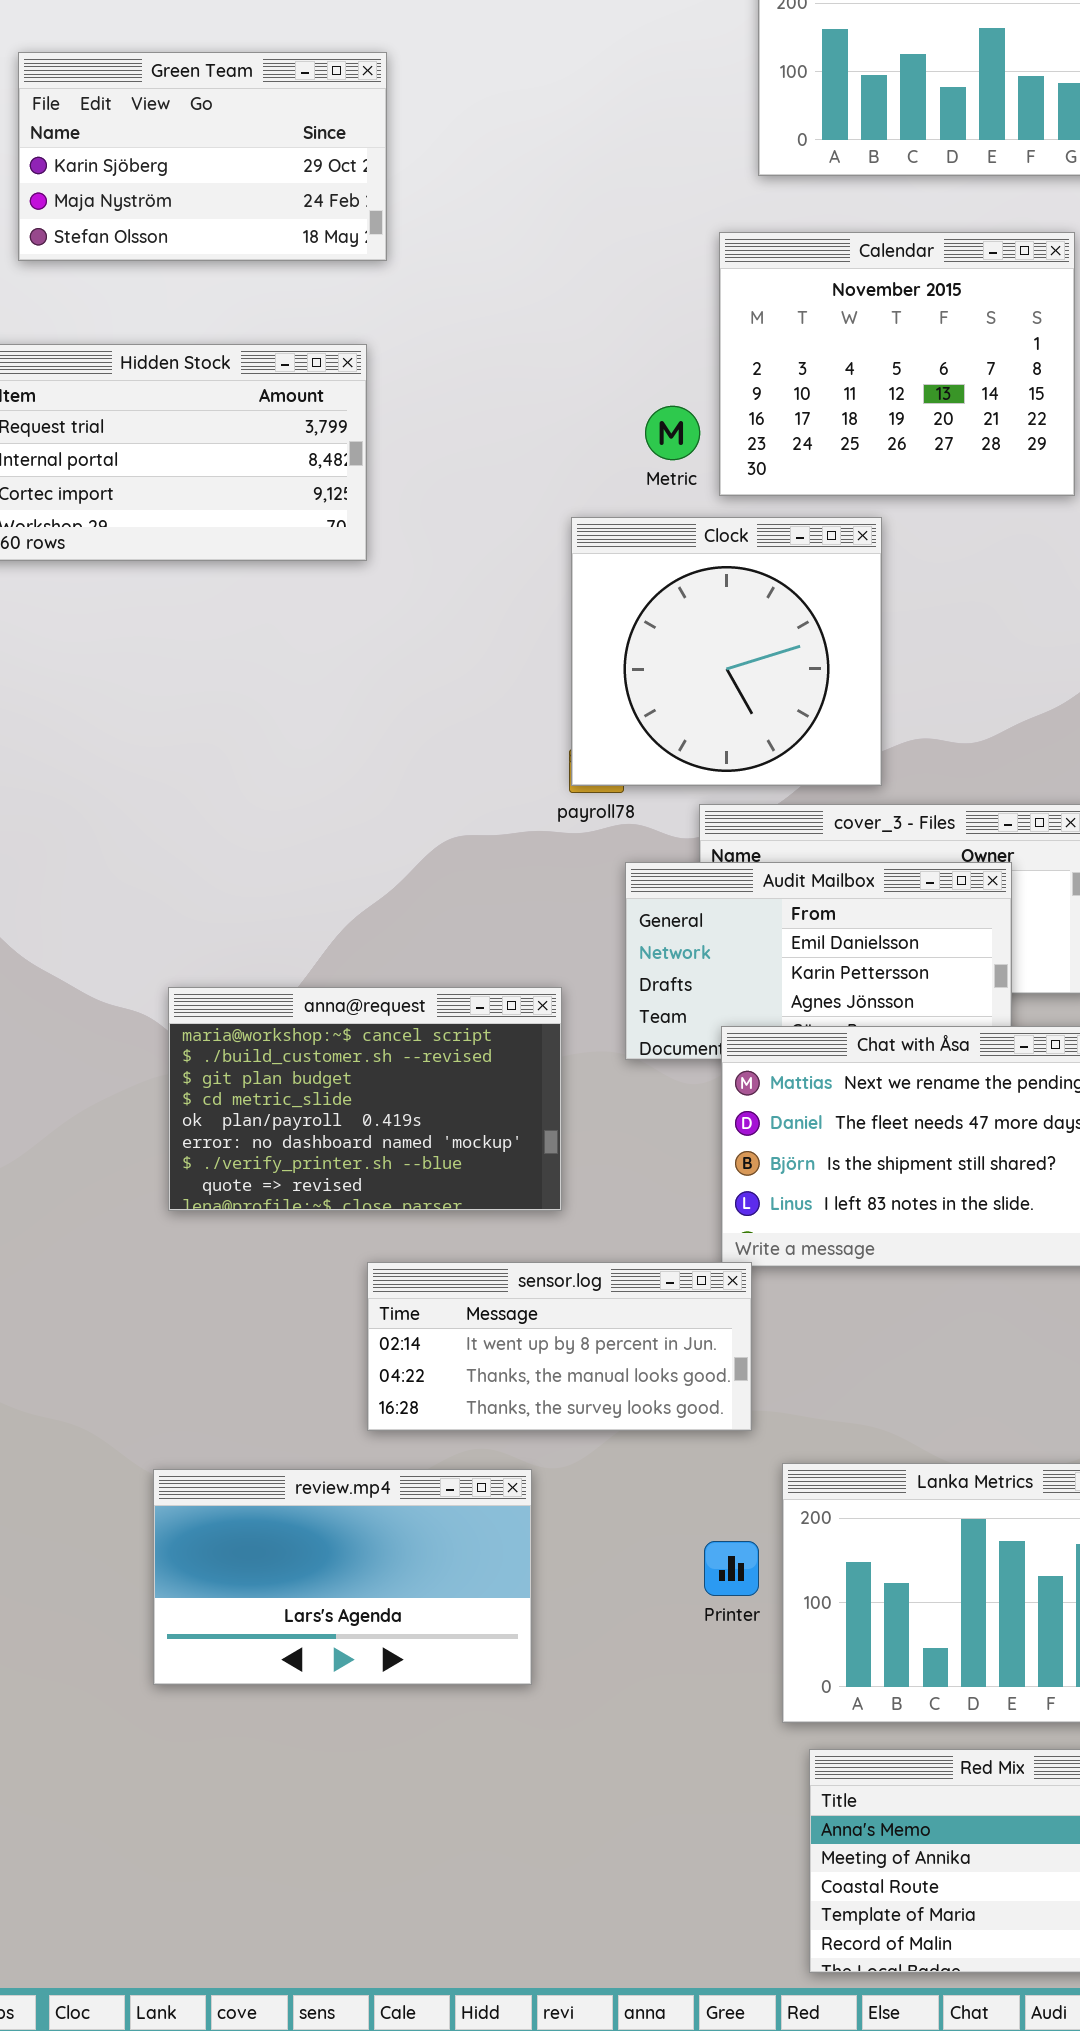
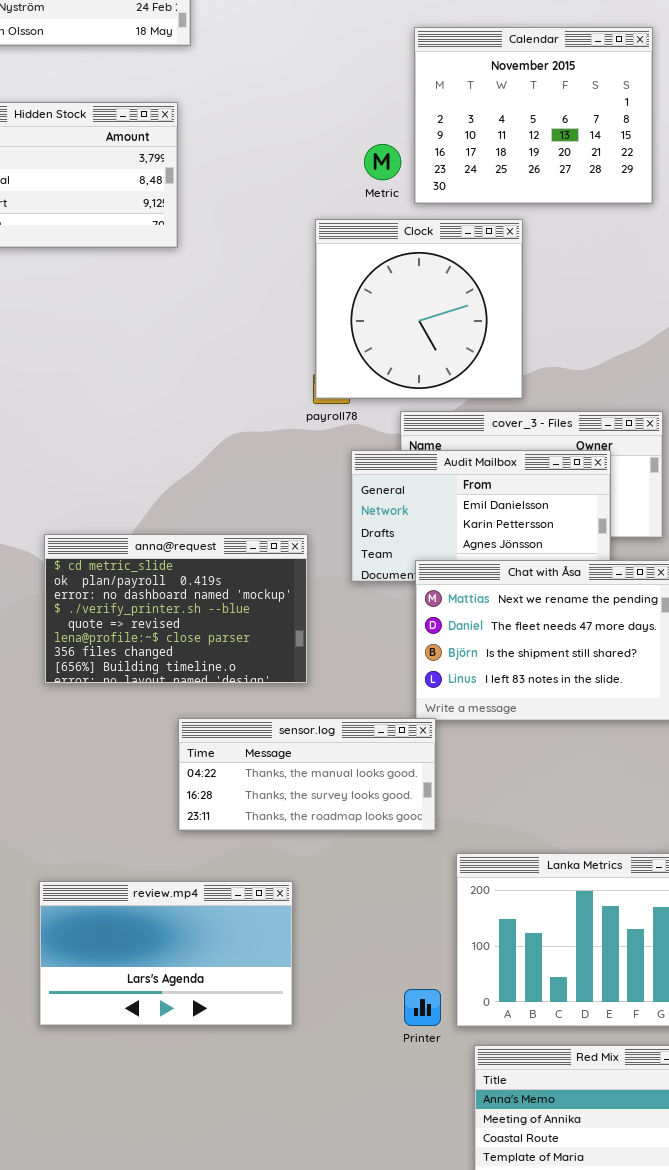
anna@request: [168,987,562,1211] -> [44,534,308,684], scrolled down 3 rows
sensor.log: [367,1262,752,1431] -> [178,718,436,831], scrolled down 1 row
review.mp4: [153,1469,532,1685] -> [39,881,293,1026], moved
Printer: [704,1541,759,1596] -> [404,989,441,1026], moved

